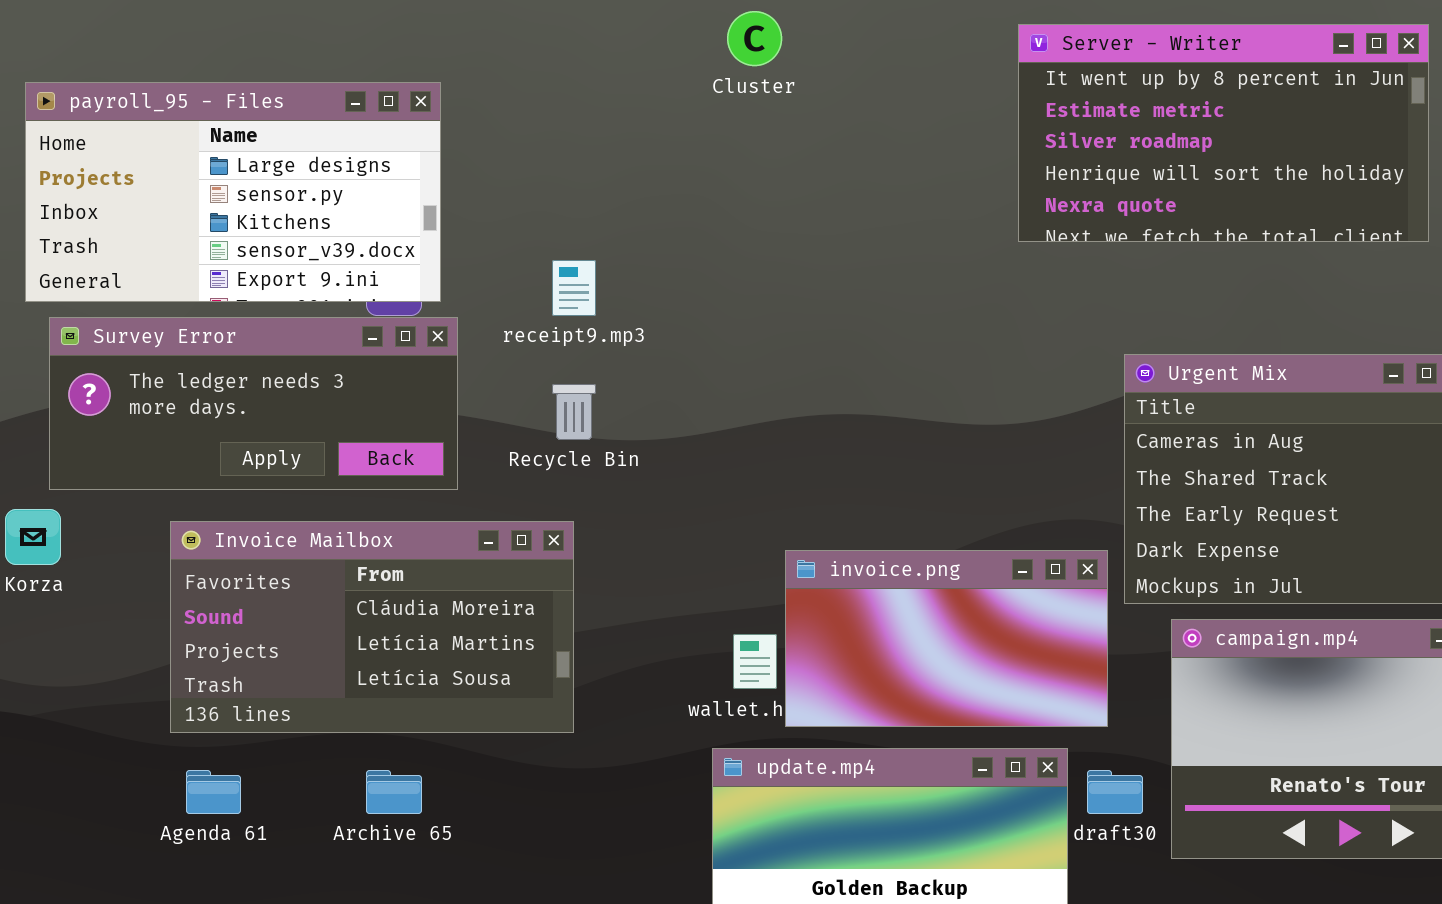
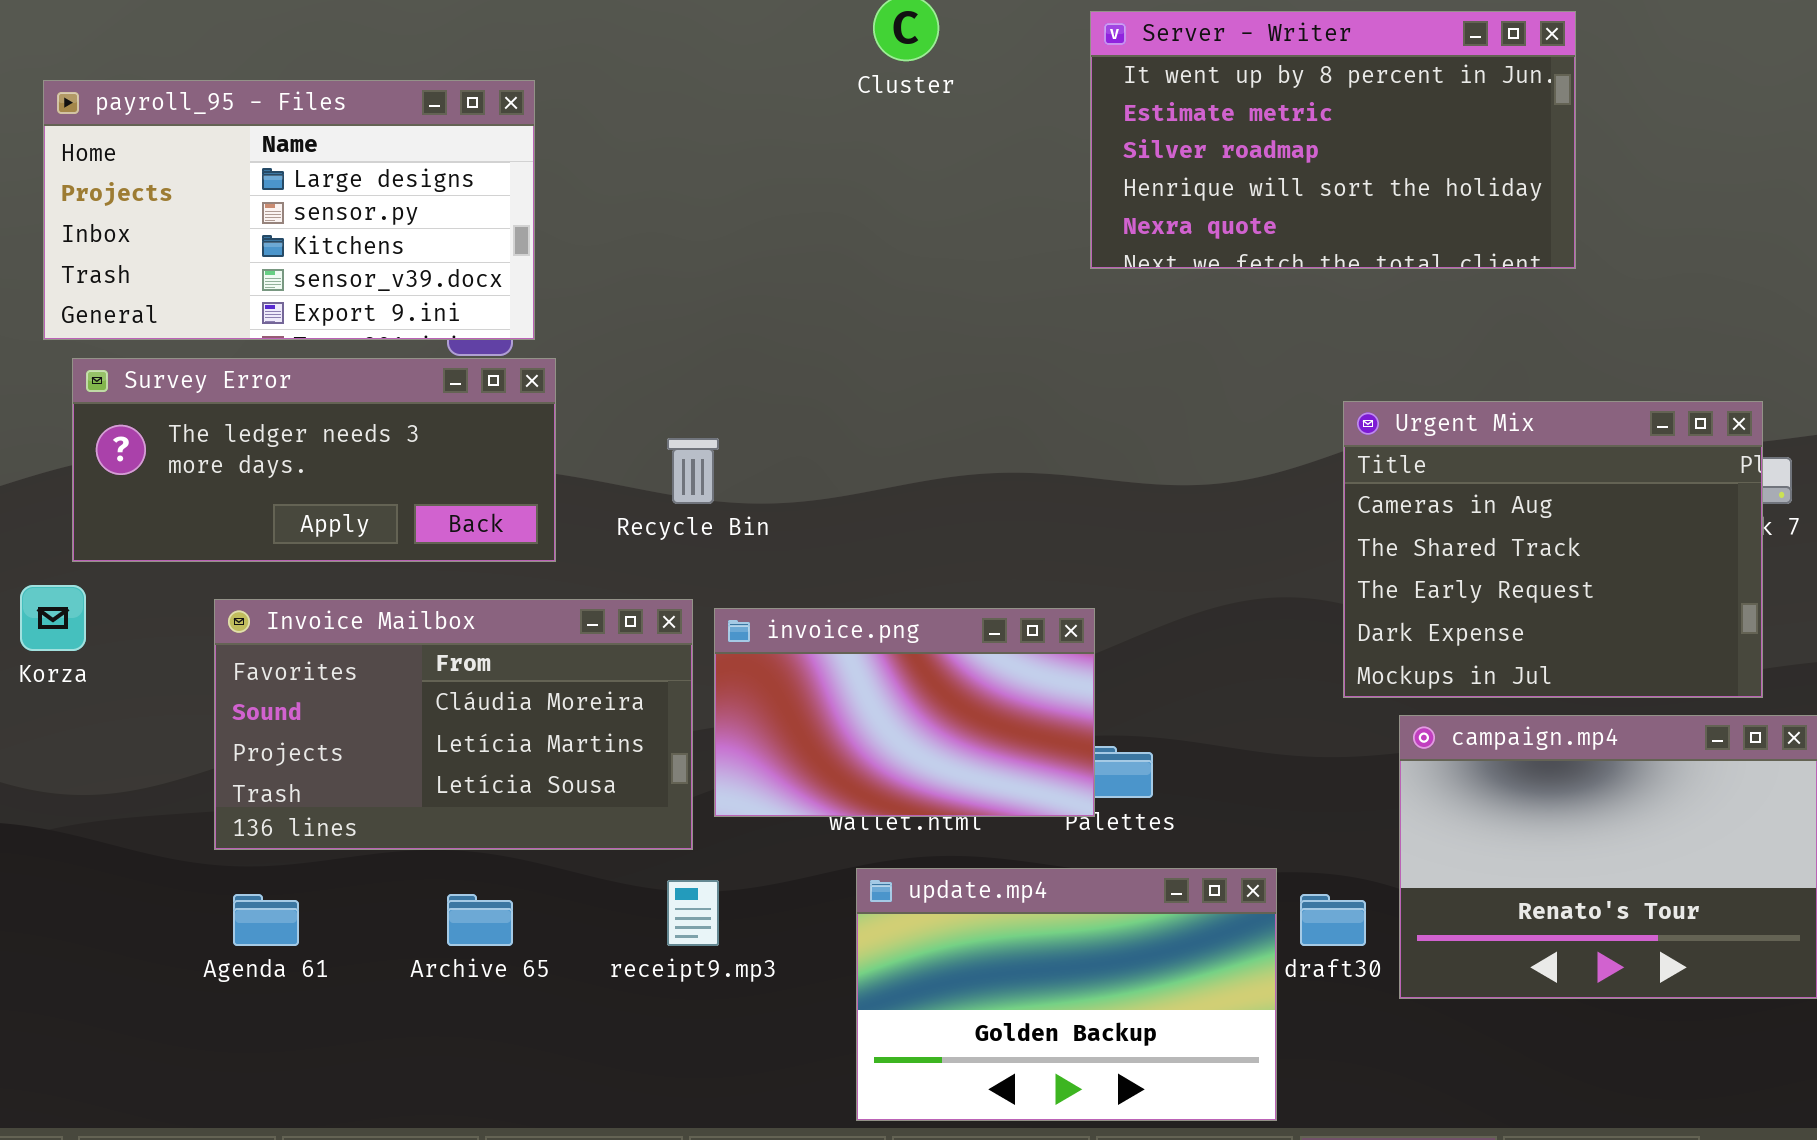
Server - Writer: [1018,24,1429,242] -> [1090,11,1576,269], moved
receipt9.mp3: [552,260,596,316] -> [667,880,719,946], moved
invoice.png: [785,550,1108,727] -> [714,608,1095,817], moved

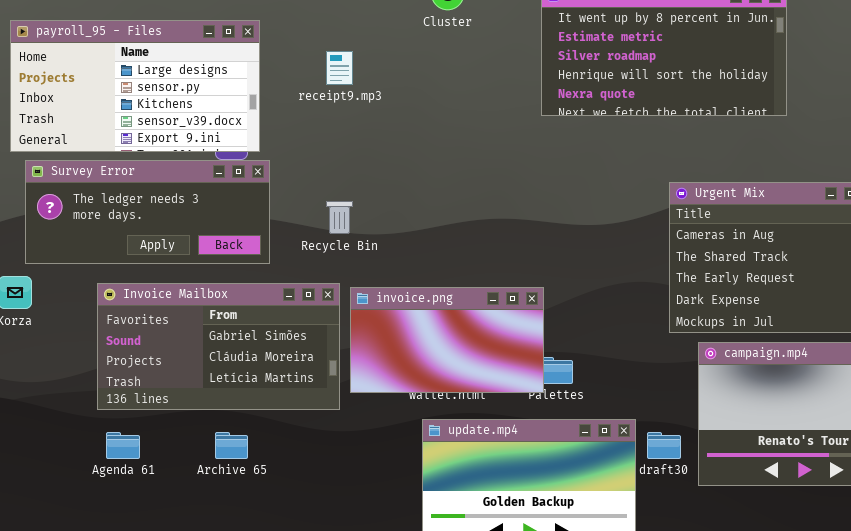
Invoice Mailbox: [214,599,693,850] -> [97,283,340,410], scrolled up 1 row
receipt9.mp3: [667,880,719,946] -> [326,51,353,85], moved

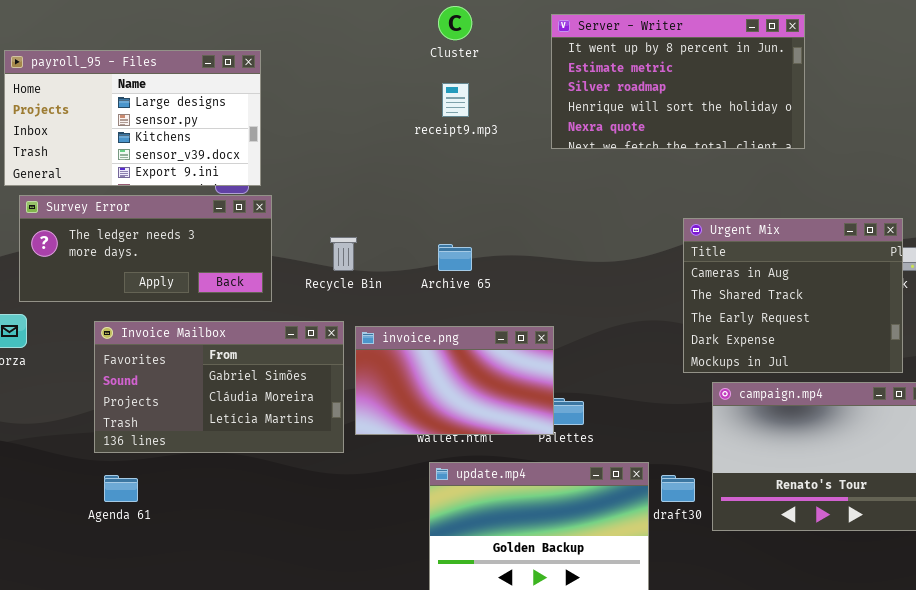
receipt9.mp3: [326,51,353,85] -> [442,83,469,117], moved
Archive 65: [215,432,248,459] -> [438,244,472,271], moved

